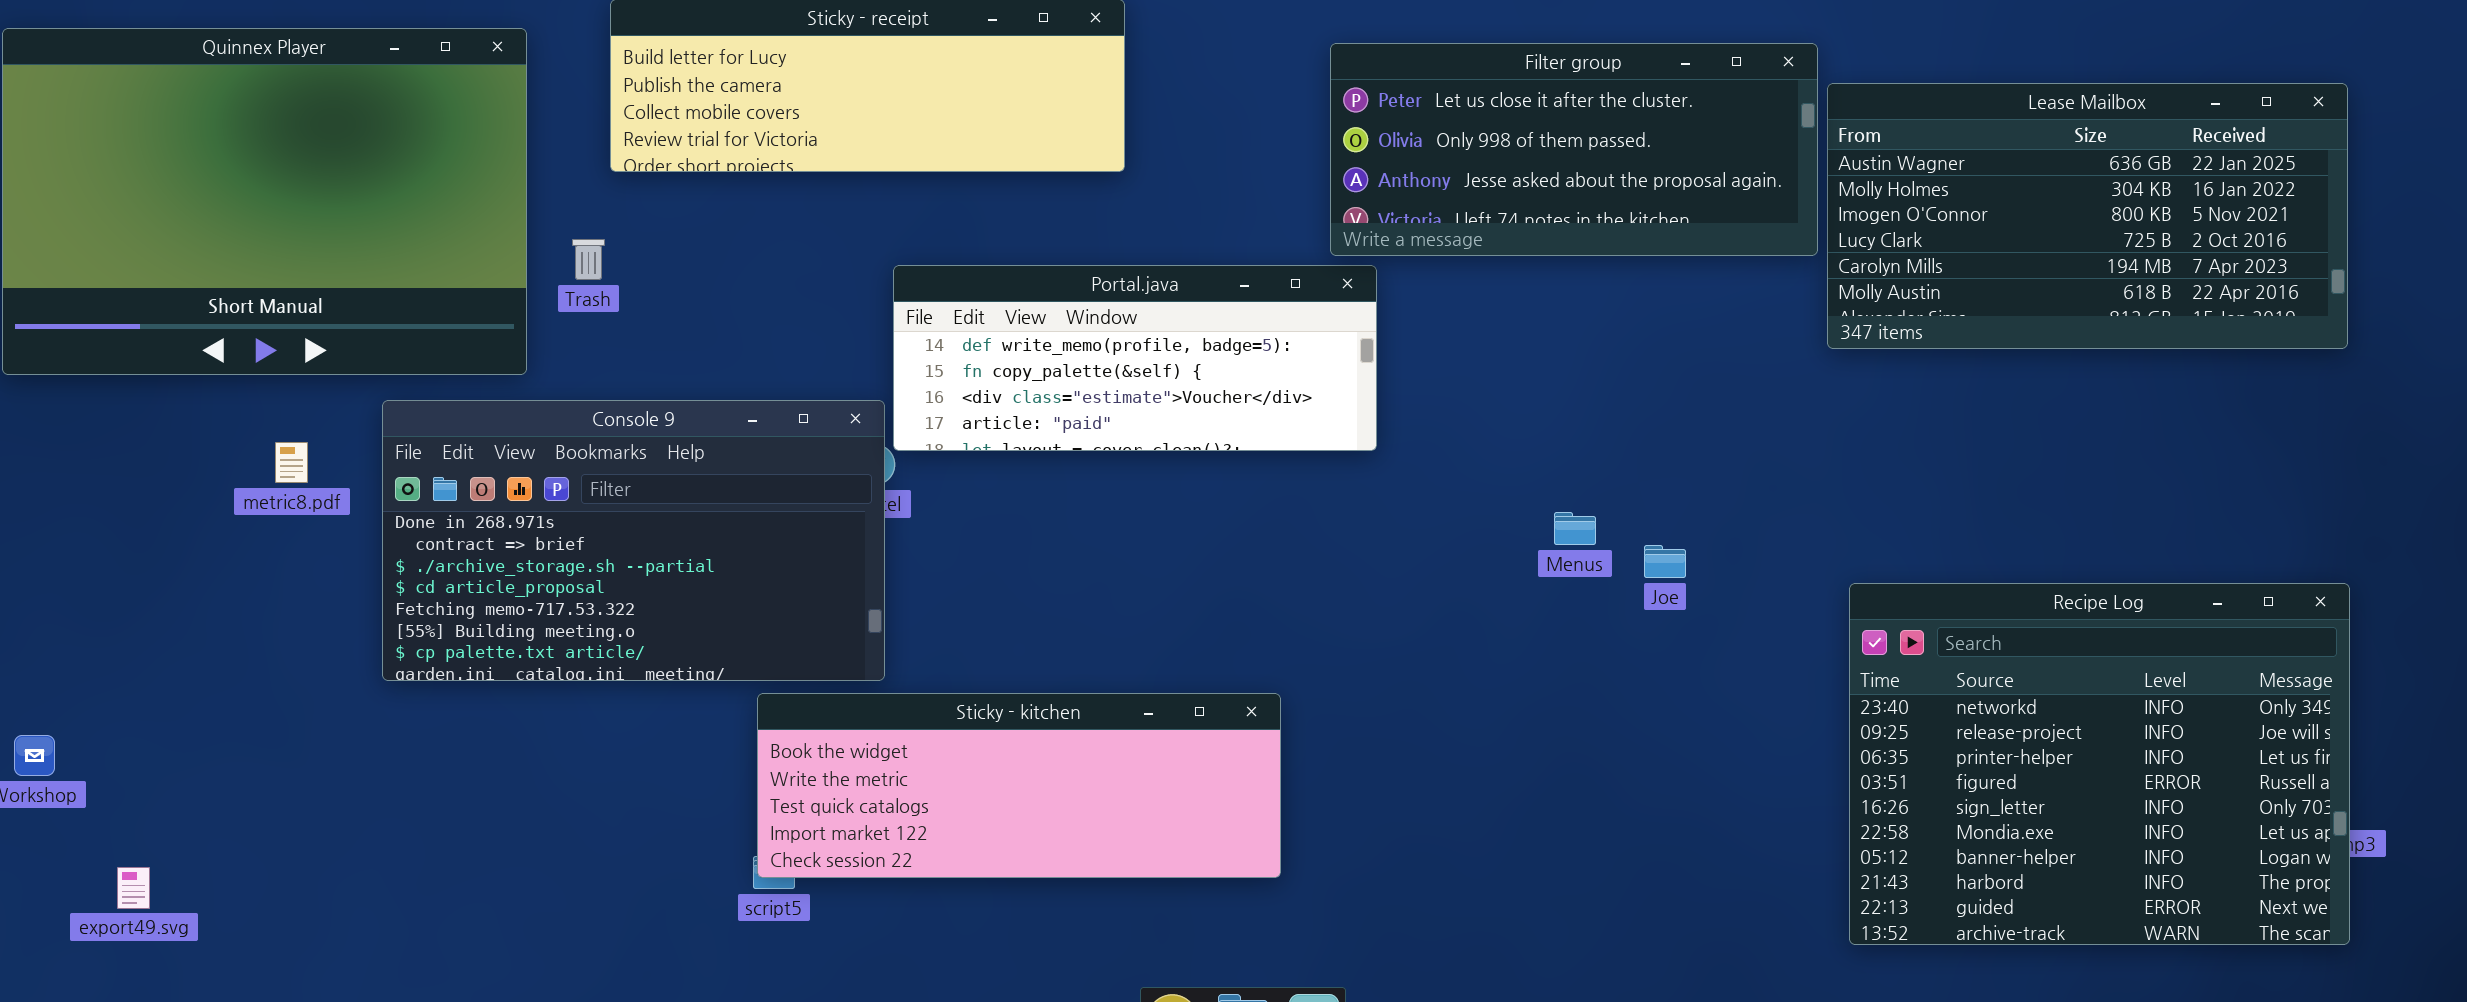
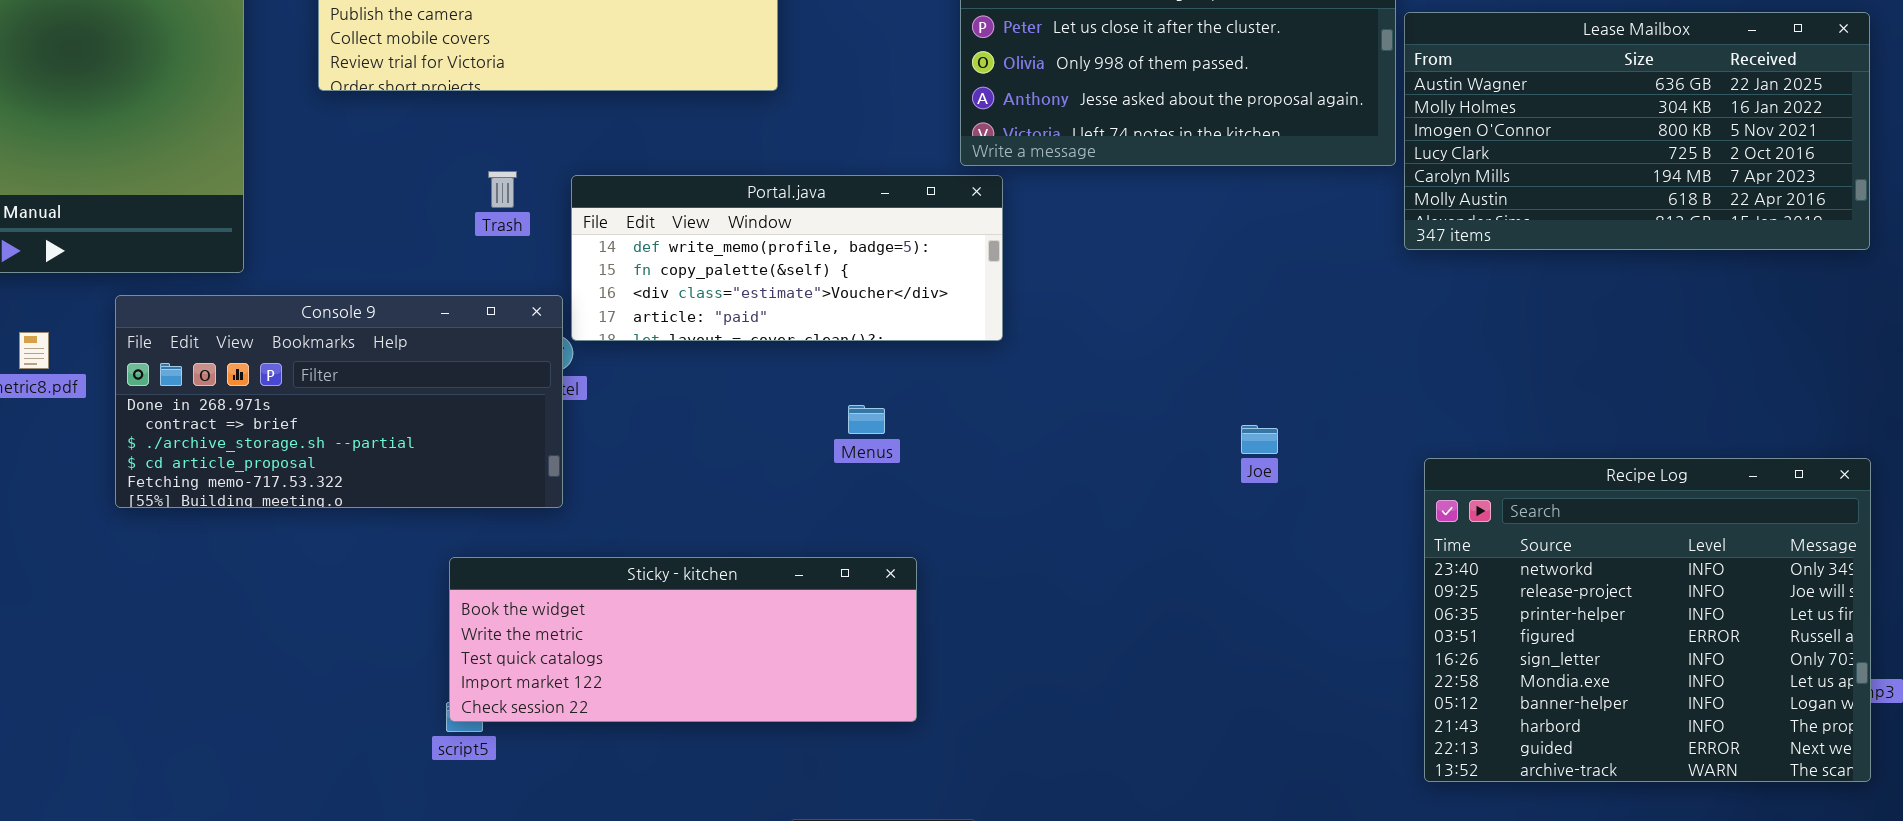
Trash: [572,239,605,280] -> [488,171,517,208], moved
Console 9: [382,400,885,681] -> [115,295,563,508], resized
Menus: [1554,512,1596,545] -> [848,405,885,434], moved

